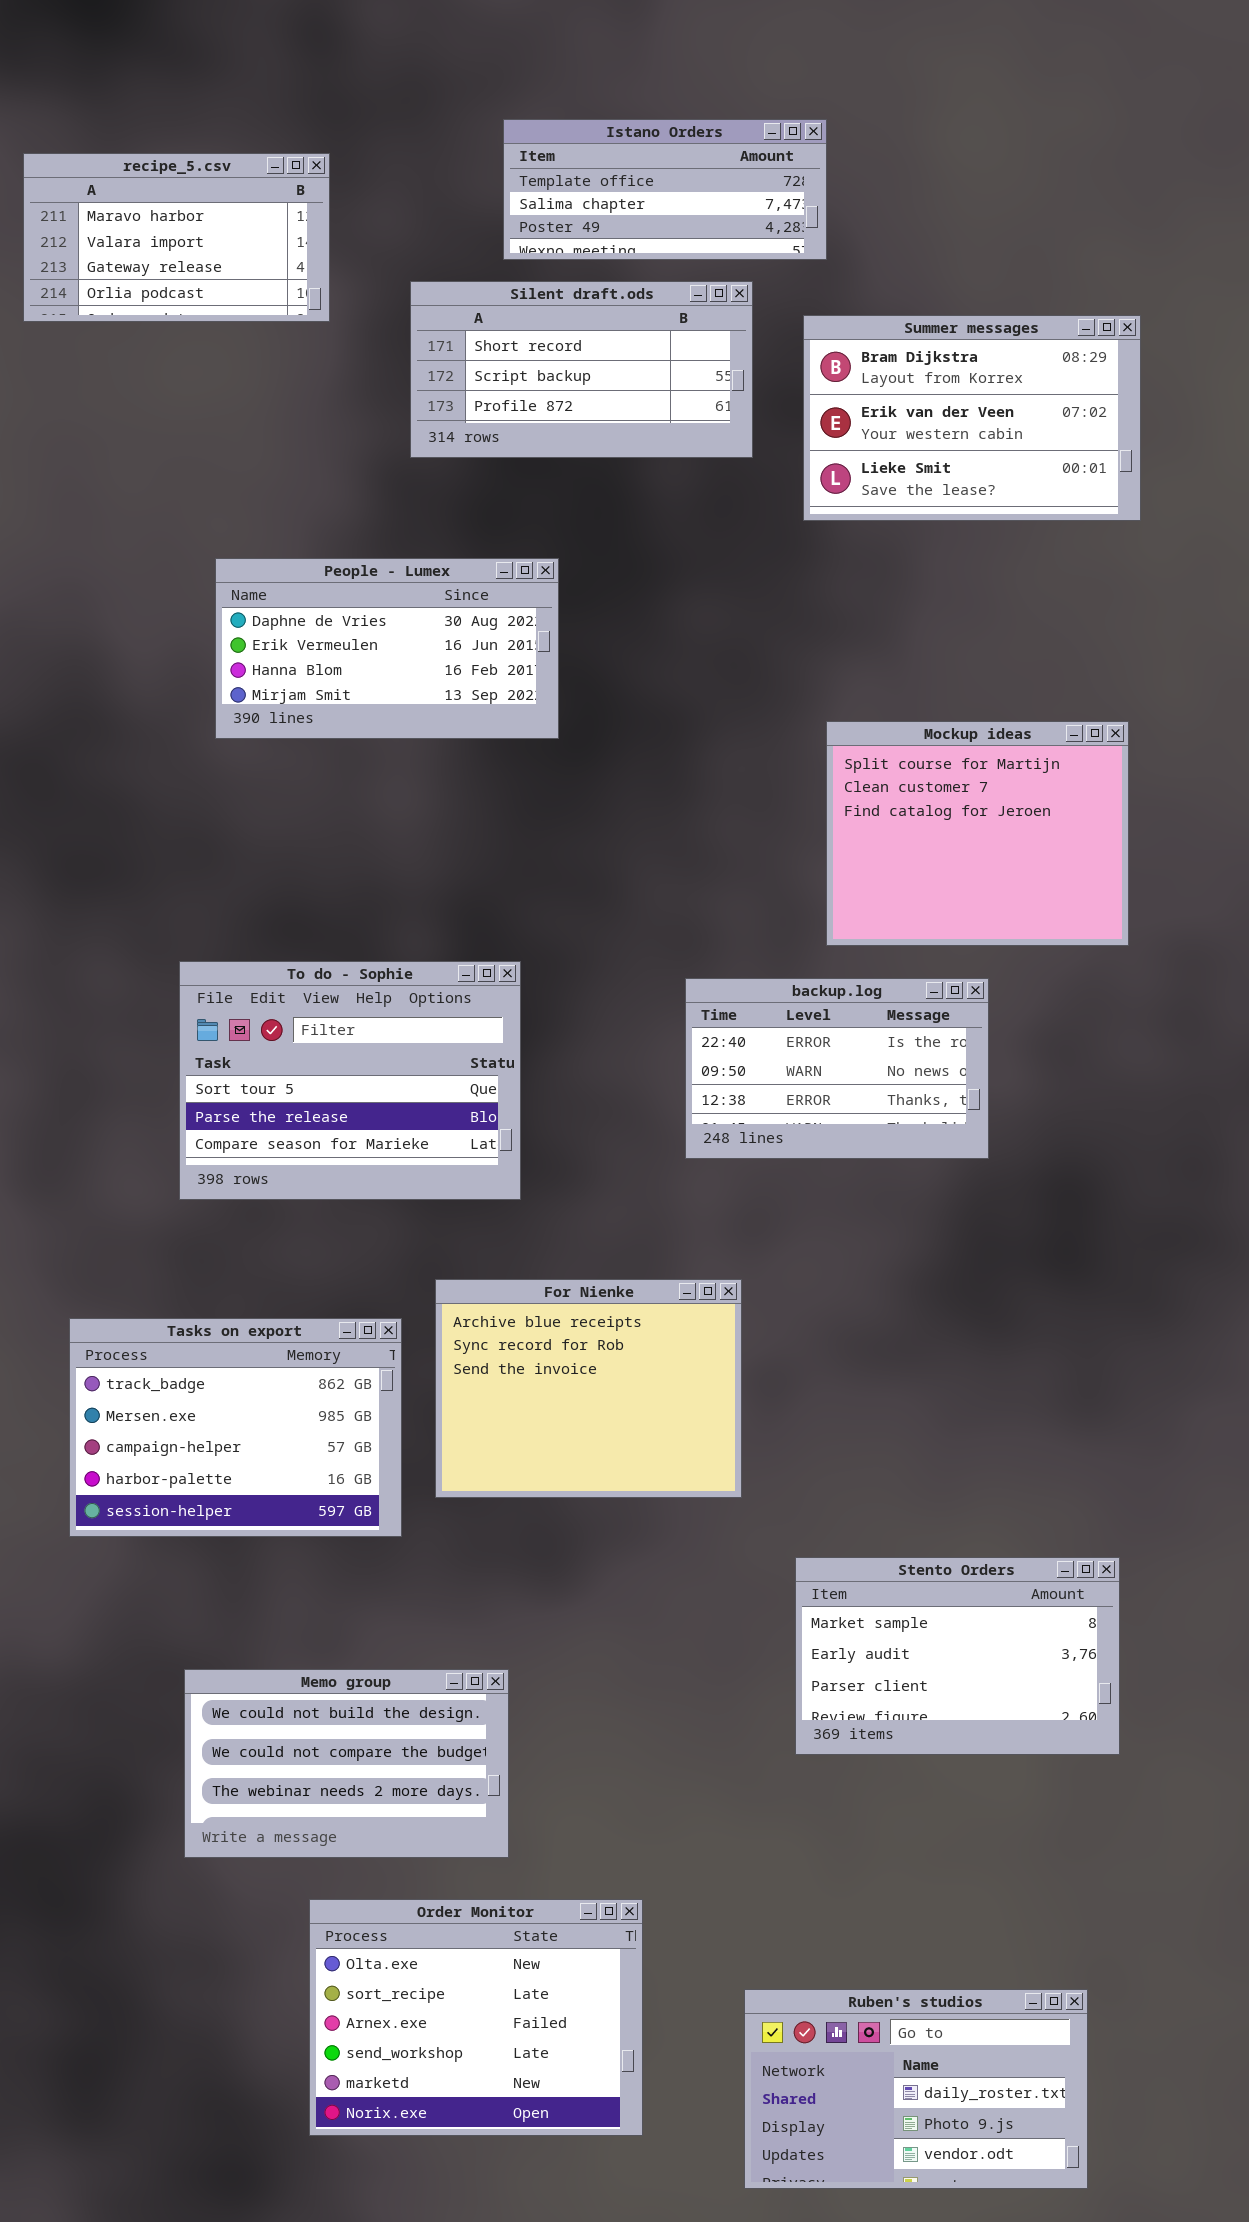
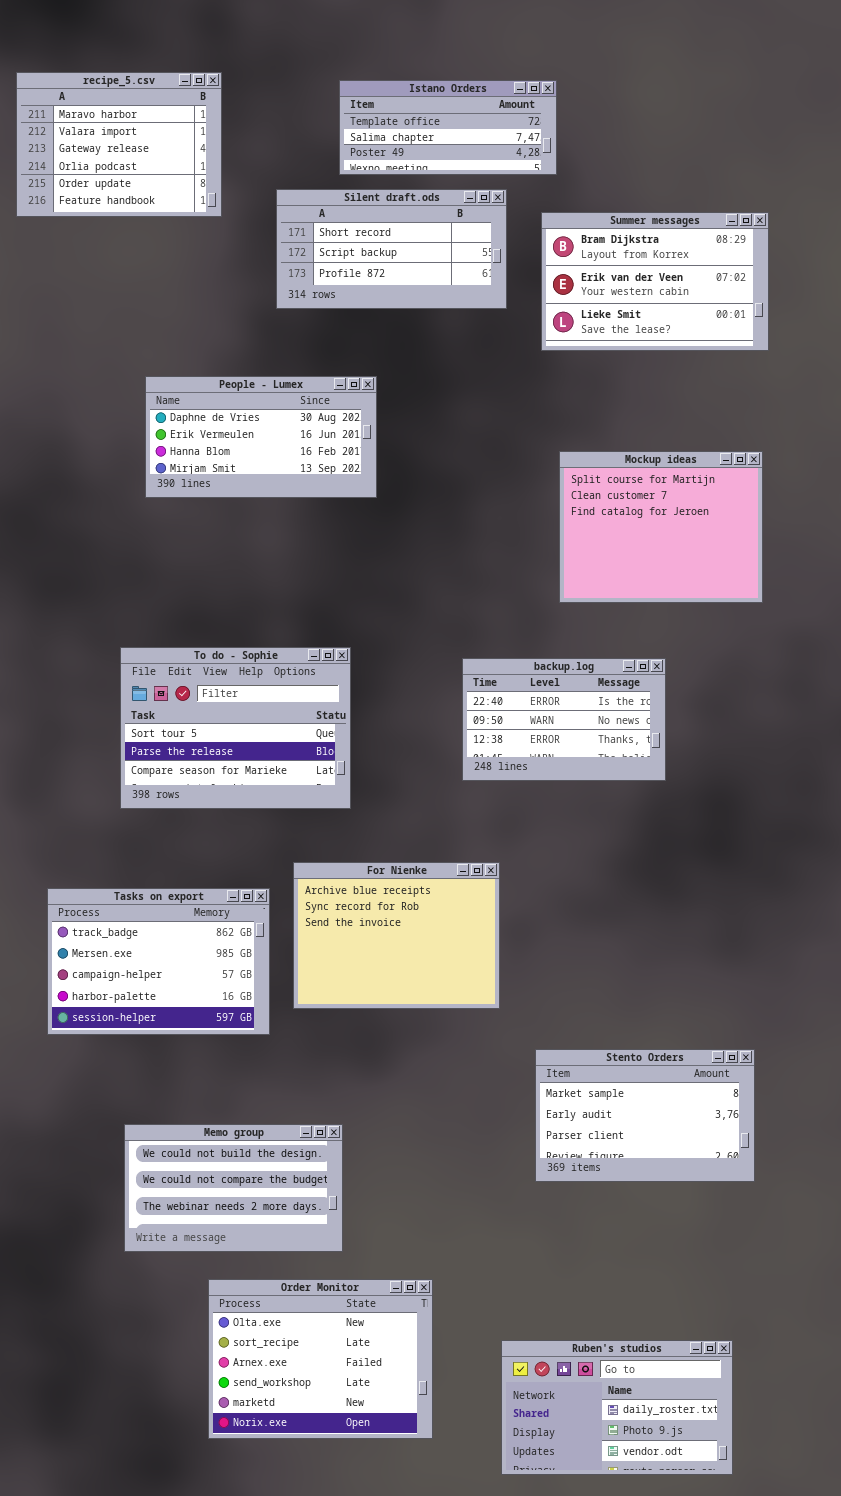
recipe_5.csv: [23,153,330,322] -> [16,72,222,217], resized
Mockup ideas: [826,721,1129,946] -> [559,451,763,603], moved

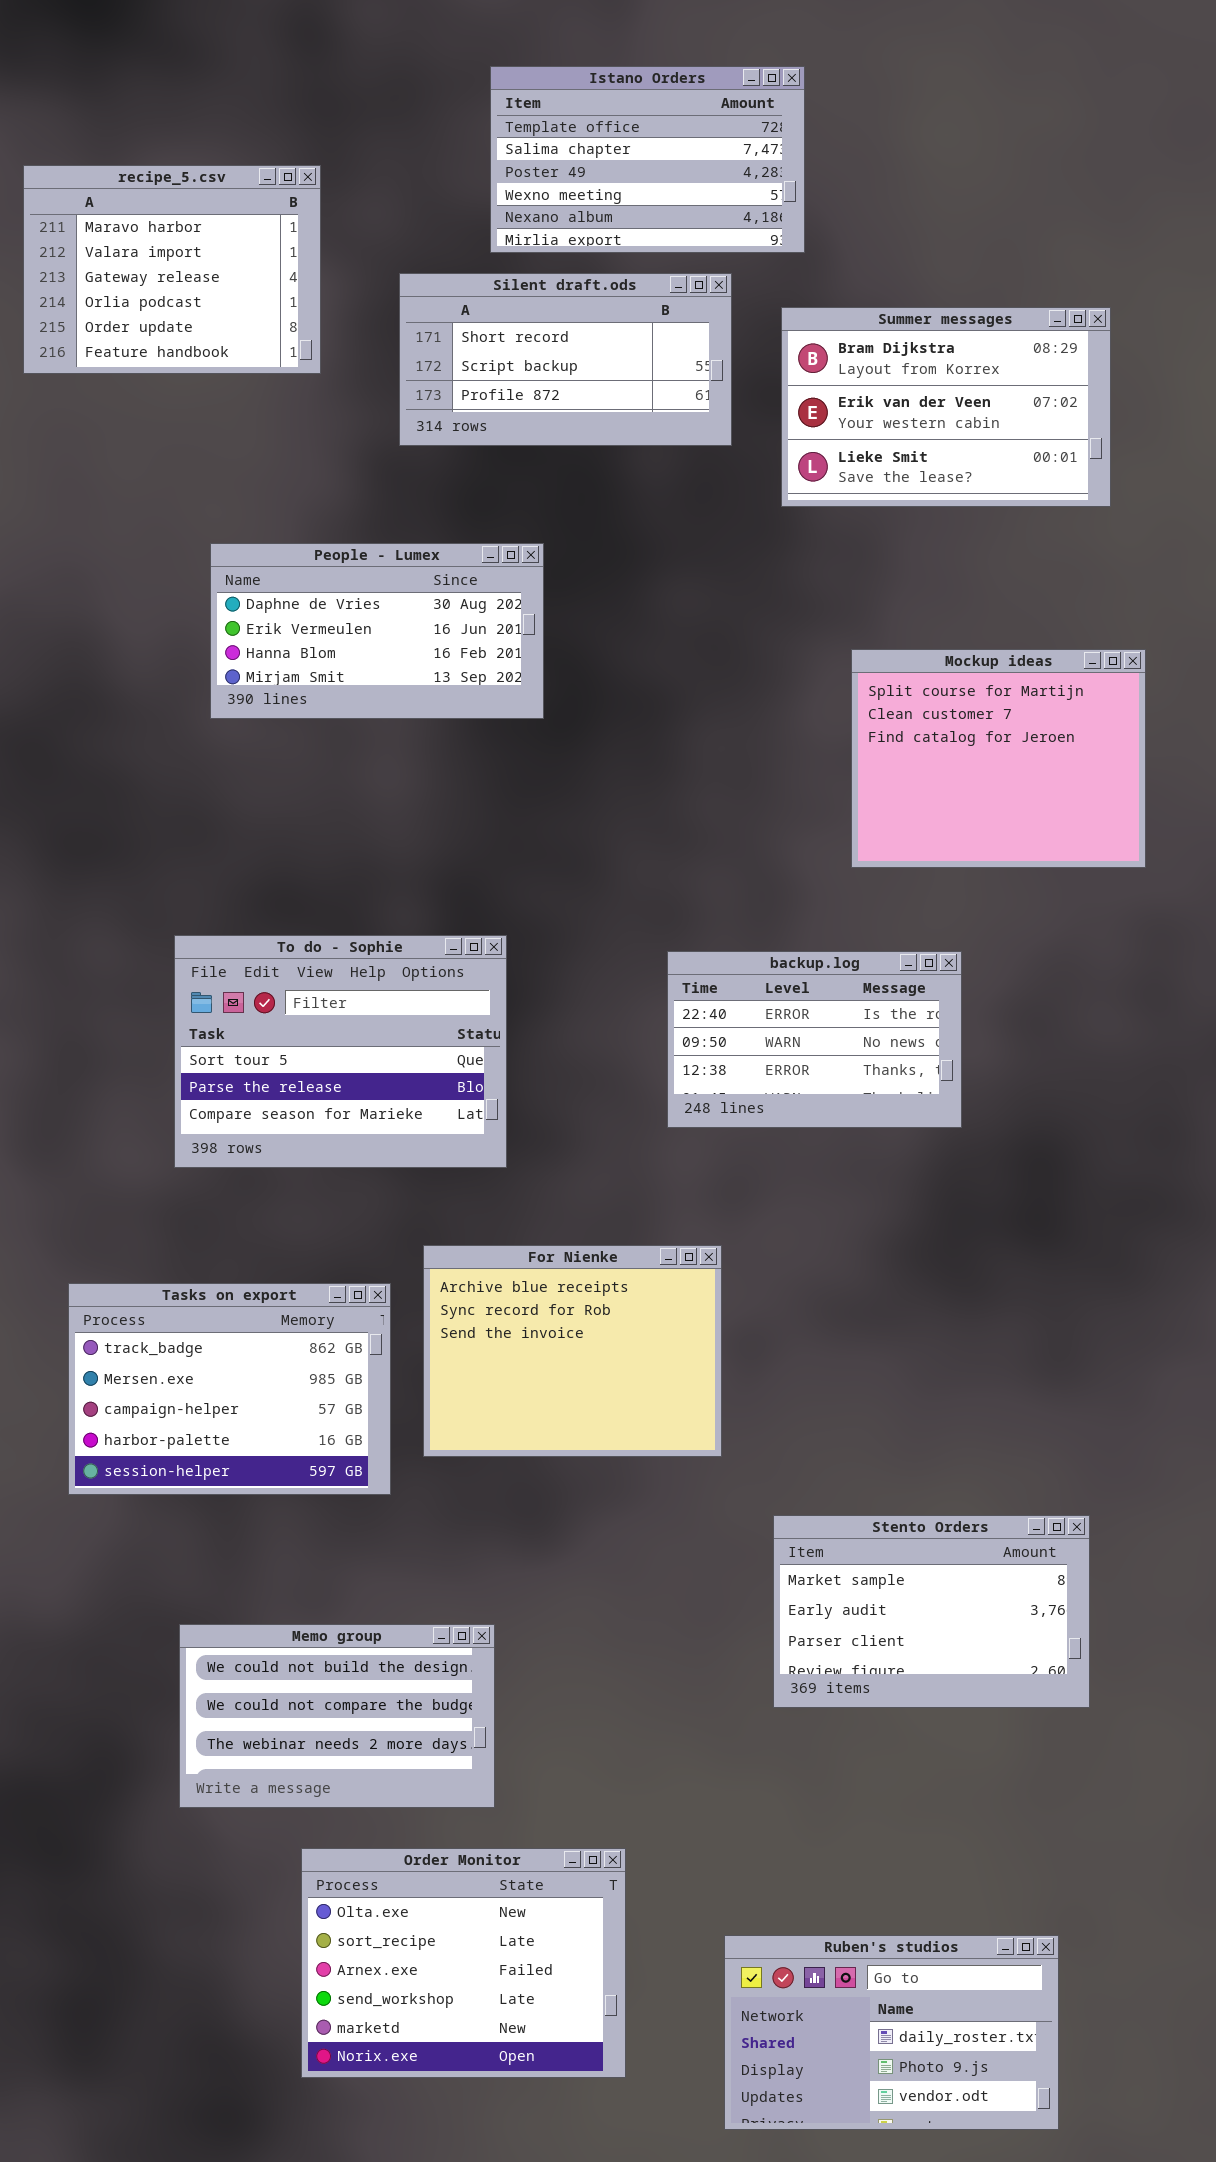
recipe_5.csv: [16,72,222,217] -> [23,165,321,374], moved
Istano Orders: [339,80,557,175] -> [490,66,805,253], resized
Mockup ideas: [559,451,763,603] -> [851,649,1146,868], moved

